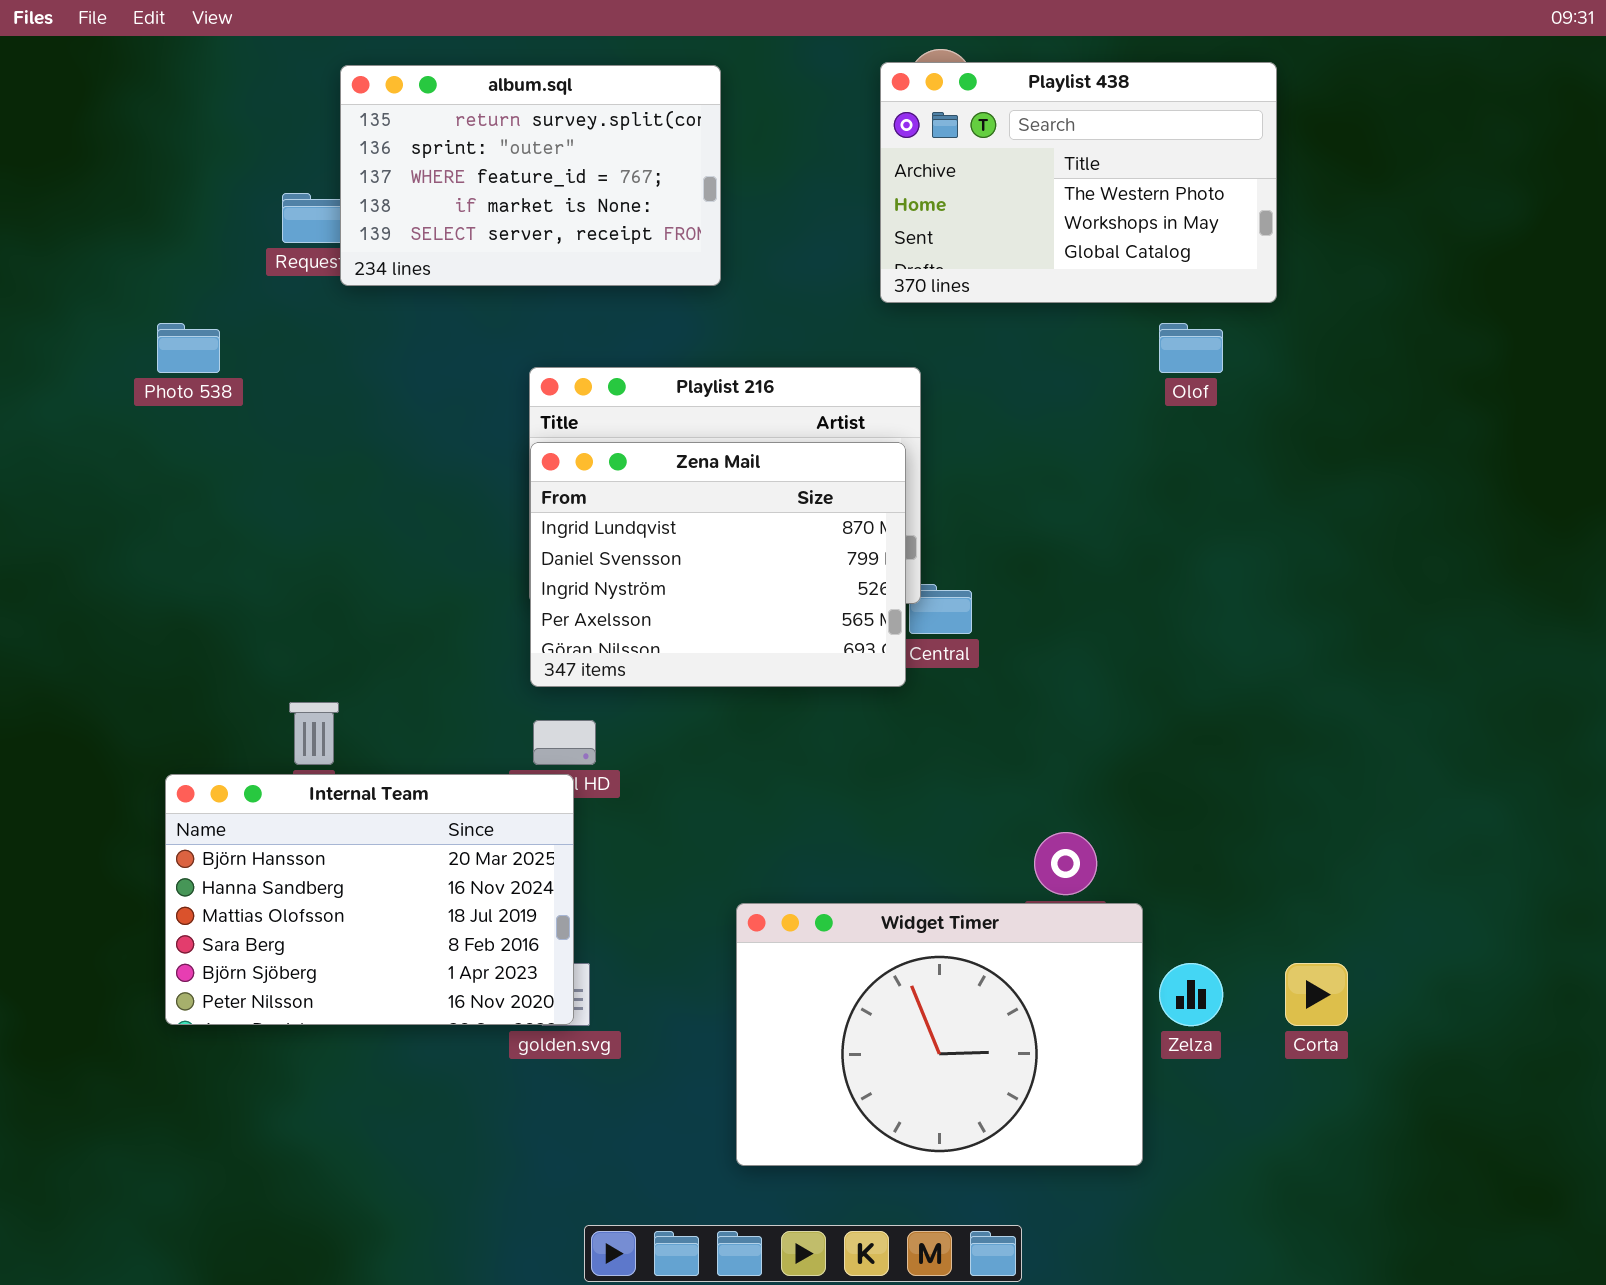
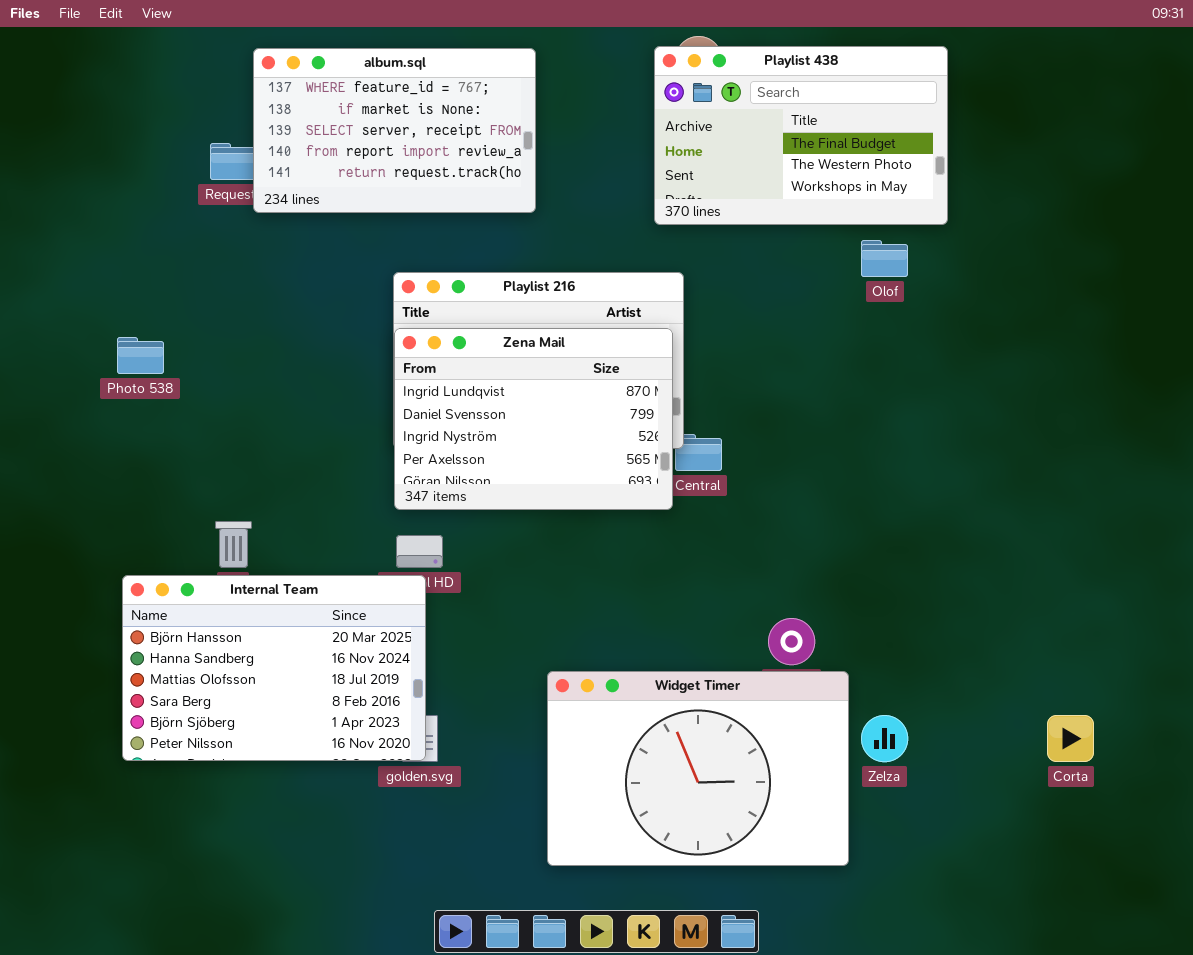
Playlist 438: [880,62,1277,303] -> [654,46,948,225], scrolled up 1 row
album.sql: [340,65,721,286] -> [253,48,536,213], scrolled down 2 rows
Photo 538: [157,323,220,373] -> [117,337,164,374], moved
Corta: [1285,963,1348,1026] -> [1047,715,1094,762], moved

